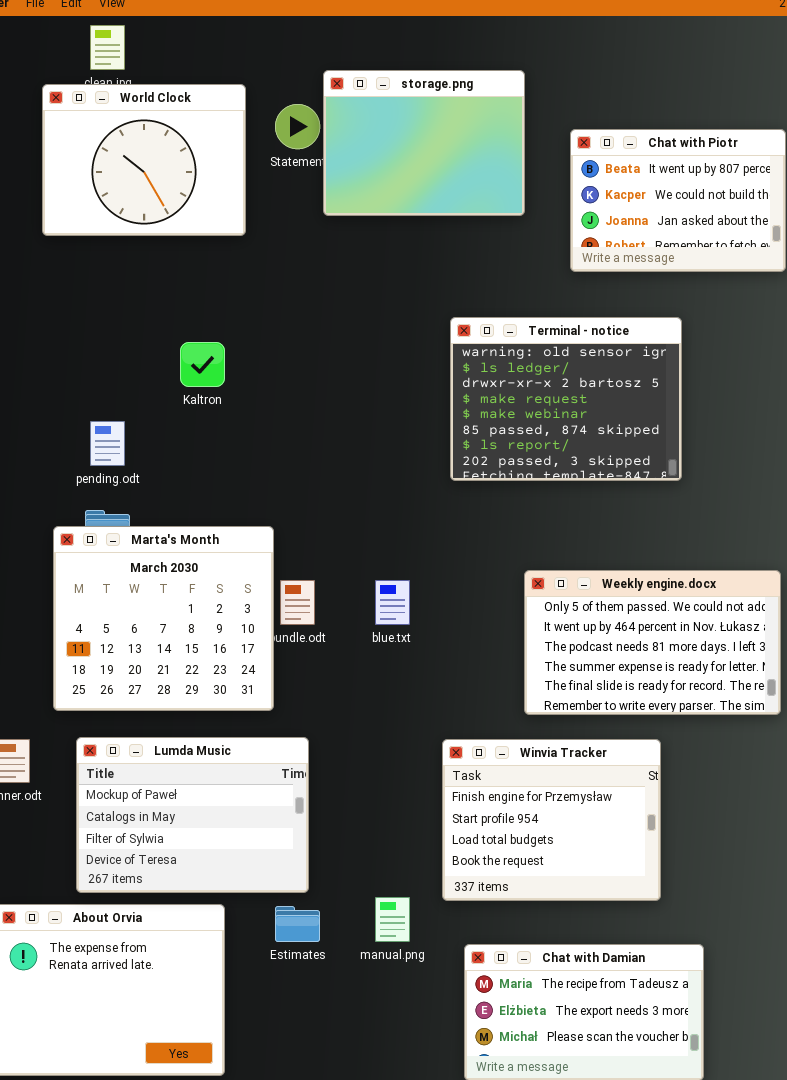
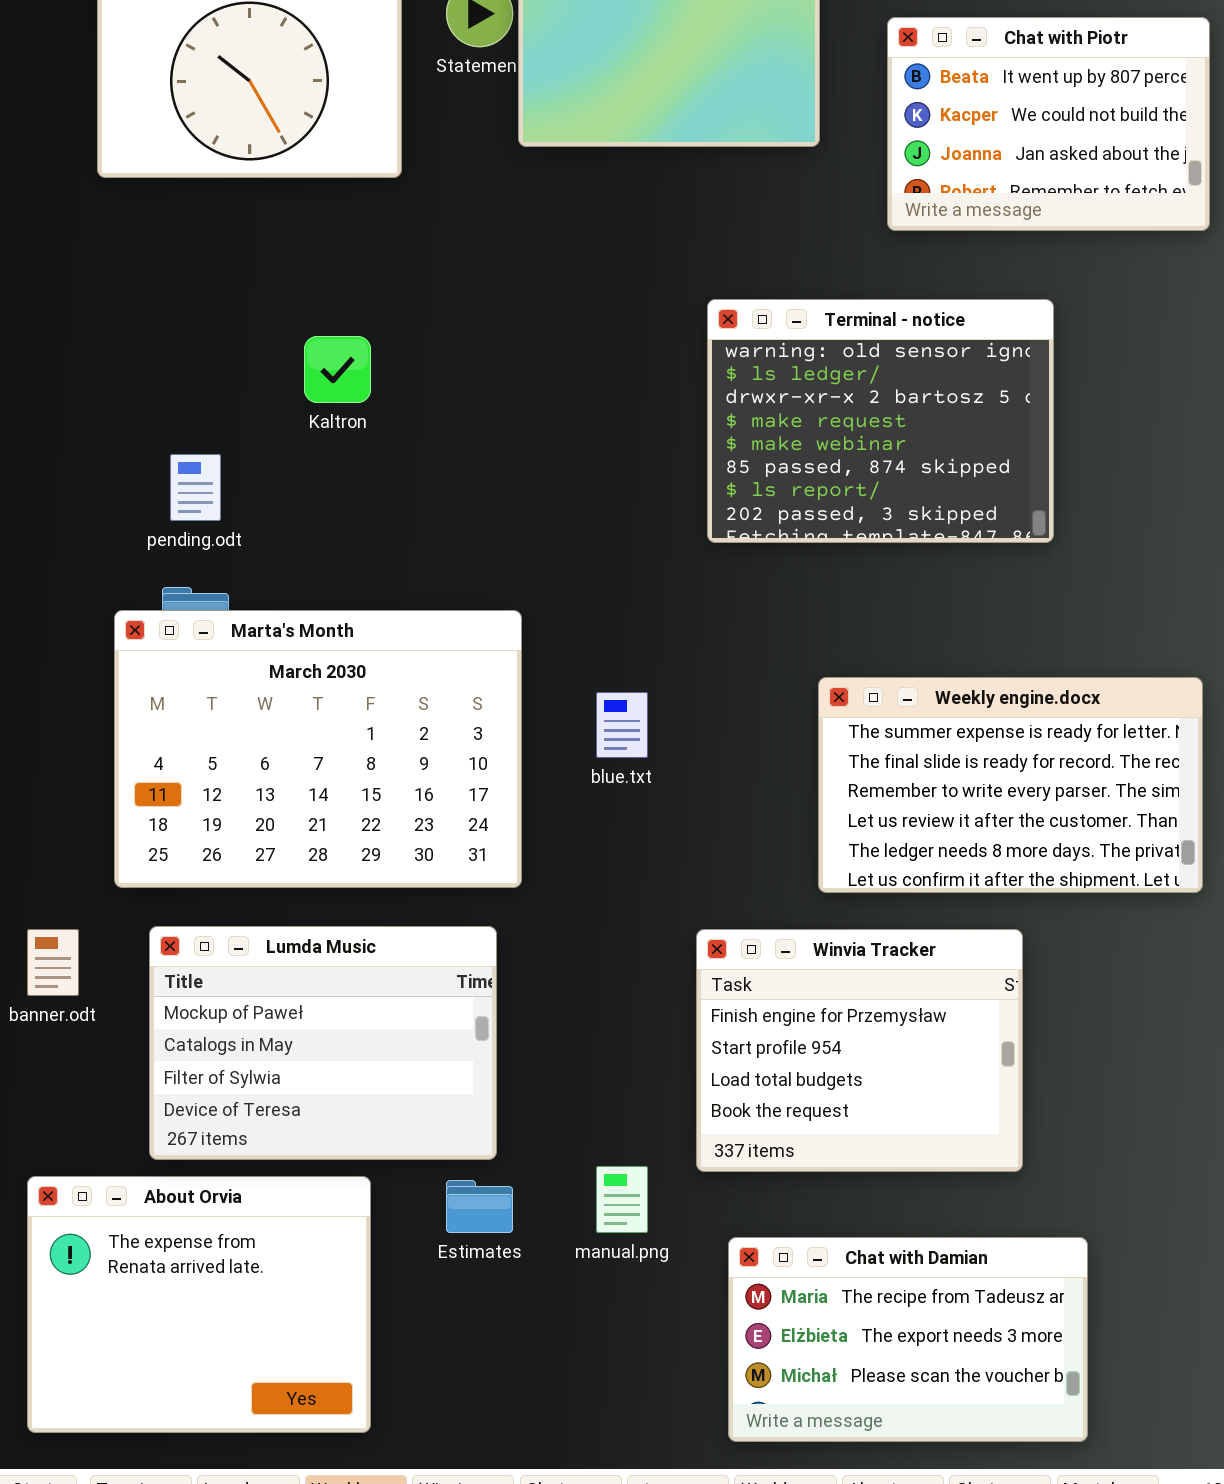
Marta's Month: [53,526,274,711] -> [114,610,522,888], resized
Weekly engine.docx: [524,570,781,715] -> [818,677,1203,893], scrolled down 3 rows

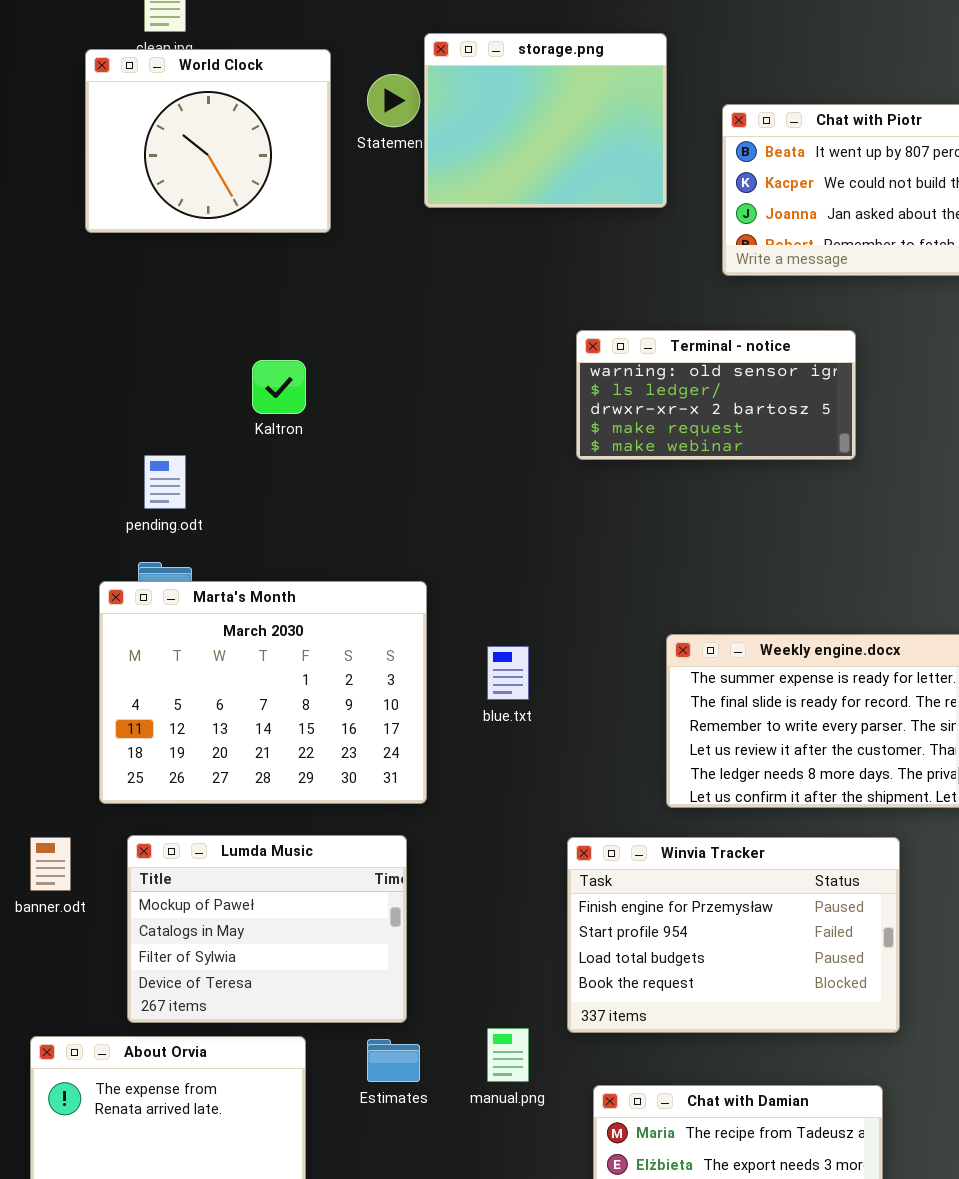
Terminal - notice: [707,299,1054,543] -> [576,330,856,460], resized
Winvia Tracker: [696,929,1023,1172] -> [567,837,900,1033], resized

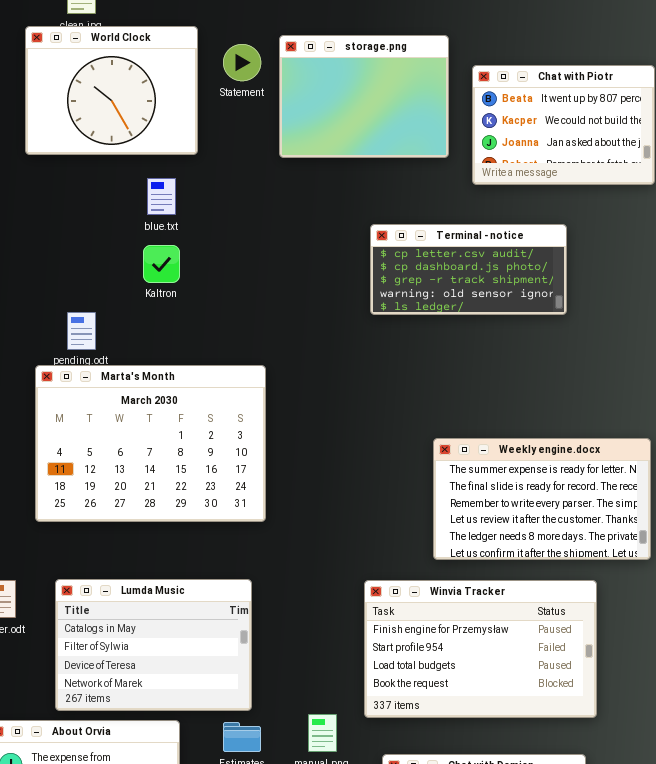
storage.png: [424,33,667,208] -> [279,35,449,158], moved
Terminal - notice: [576,330,856,460] -> [370,224,567,315], scrolled up 3 rows
Marta's Month: [99,581,427,804] -> [35,365,266,522], moved
blue.txt: [487,646,529,700] -> [147,178,176,215], moved
Lumda Music: [127,835,407,1023] -> [55,579,252,711], scrolled down 1 row

